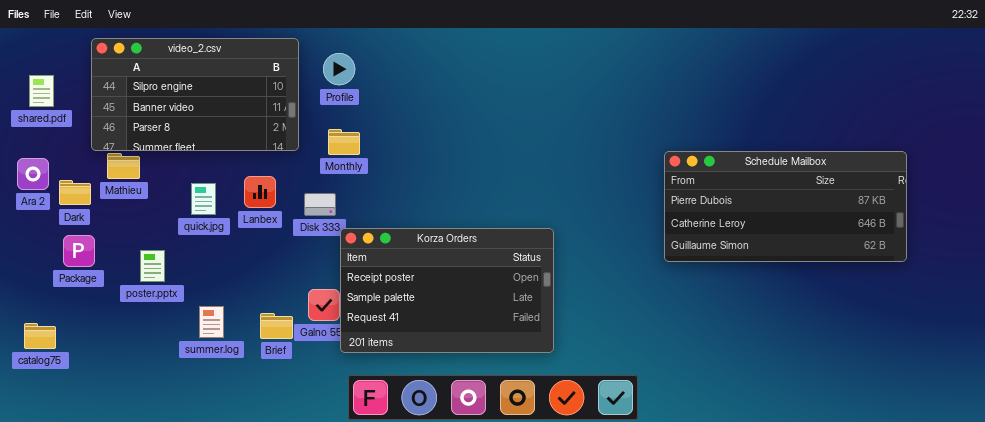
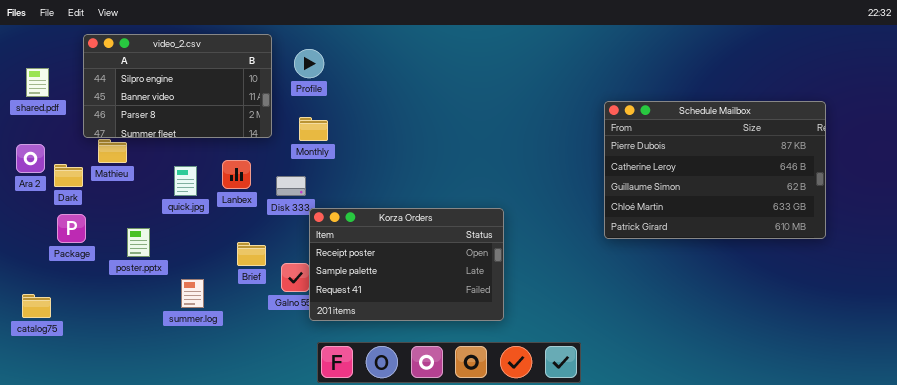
Schedule Mailbox: [664,151,907,262] -> [604,101,826,239], resized
Brief: [260,313,293,339] -> [237,242,266,266], moved

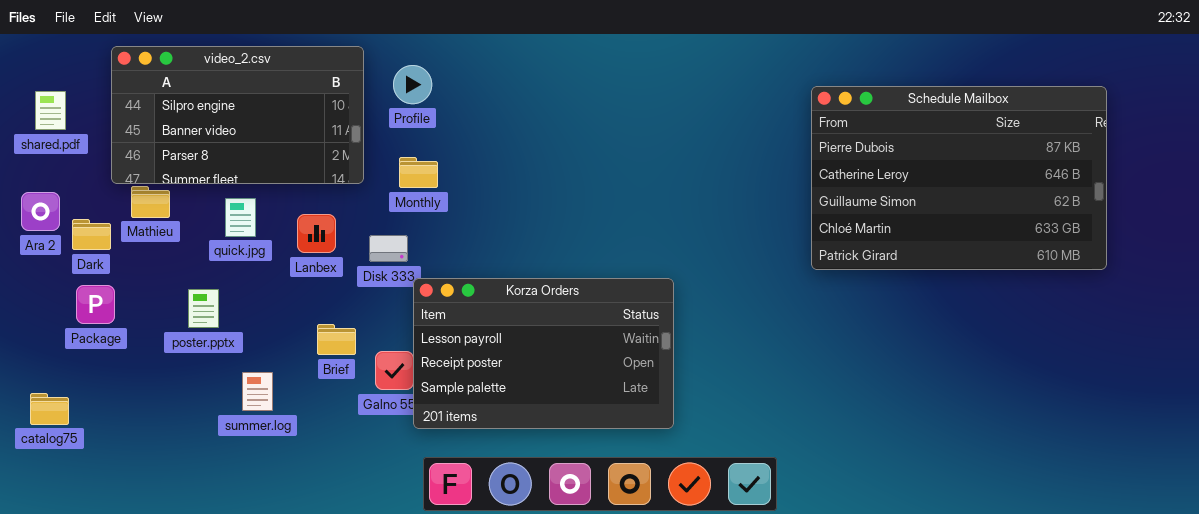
Schedule Mailbox: [604,101,826,239] -> [811,86,1107,270], moved
quick.jpg: [174,166,197,196] -> [225,198,256,237], moved
Korza Orders: [309,208,504,321] -> [413,278,674,429], scrolled up 1 row
poster.pptx: [127,228,150,257] -> [188,289,219,328], moved

